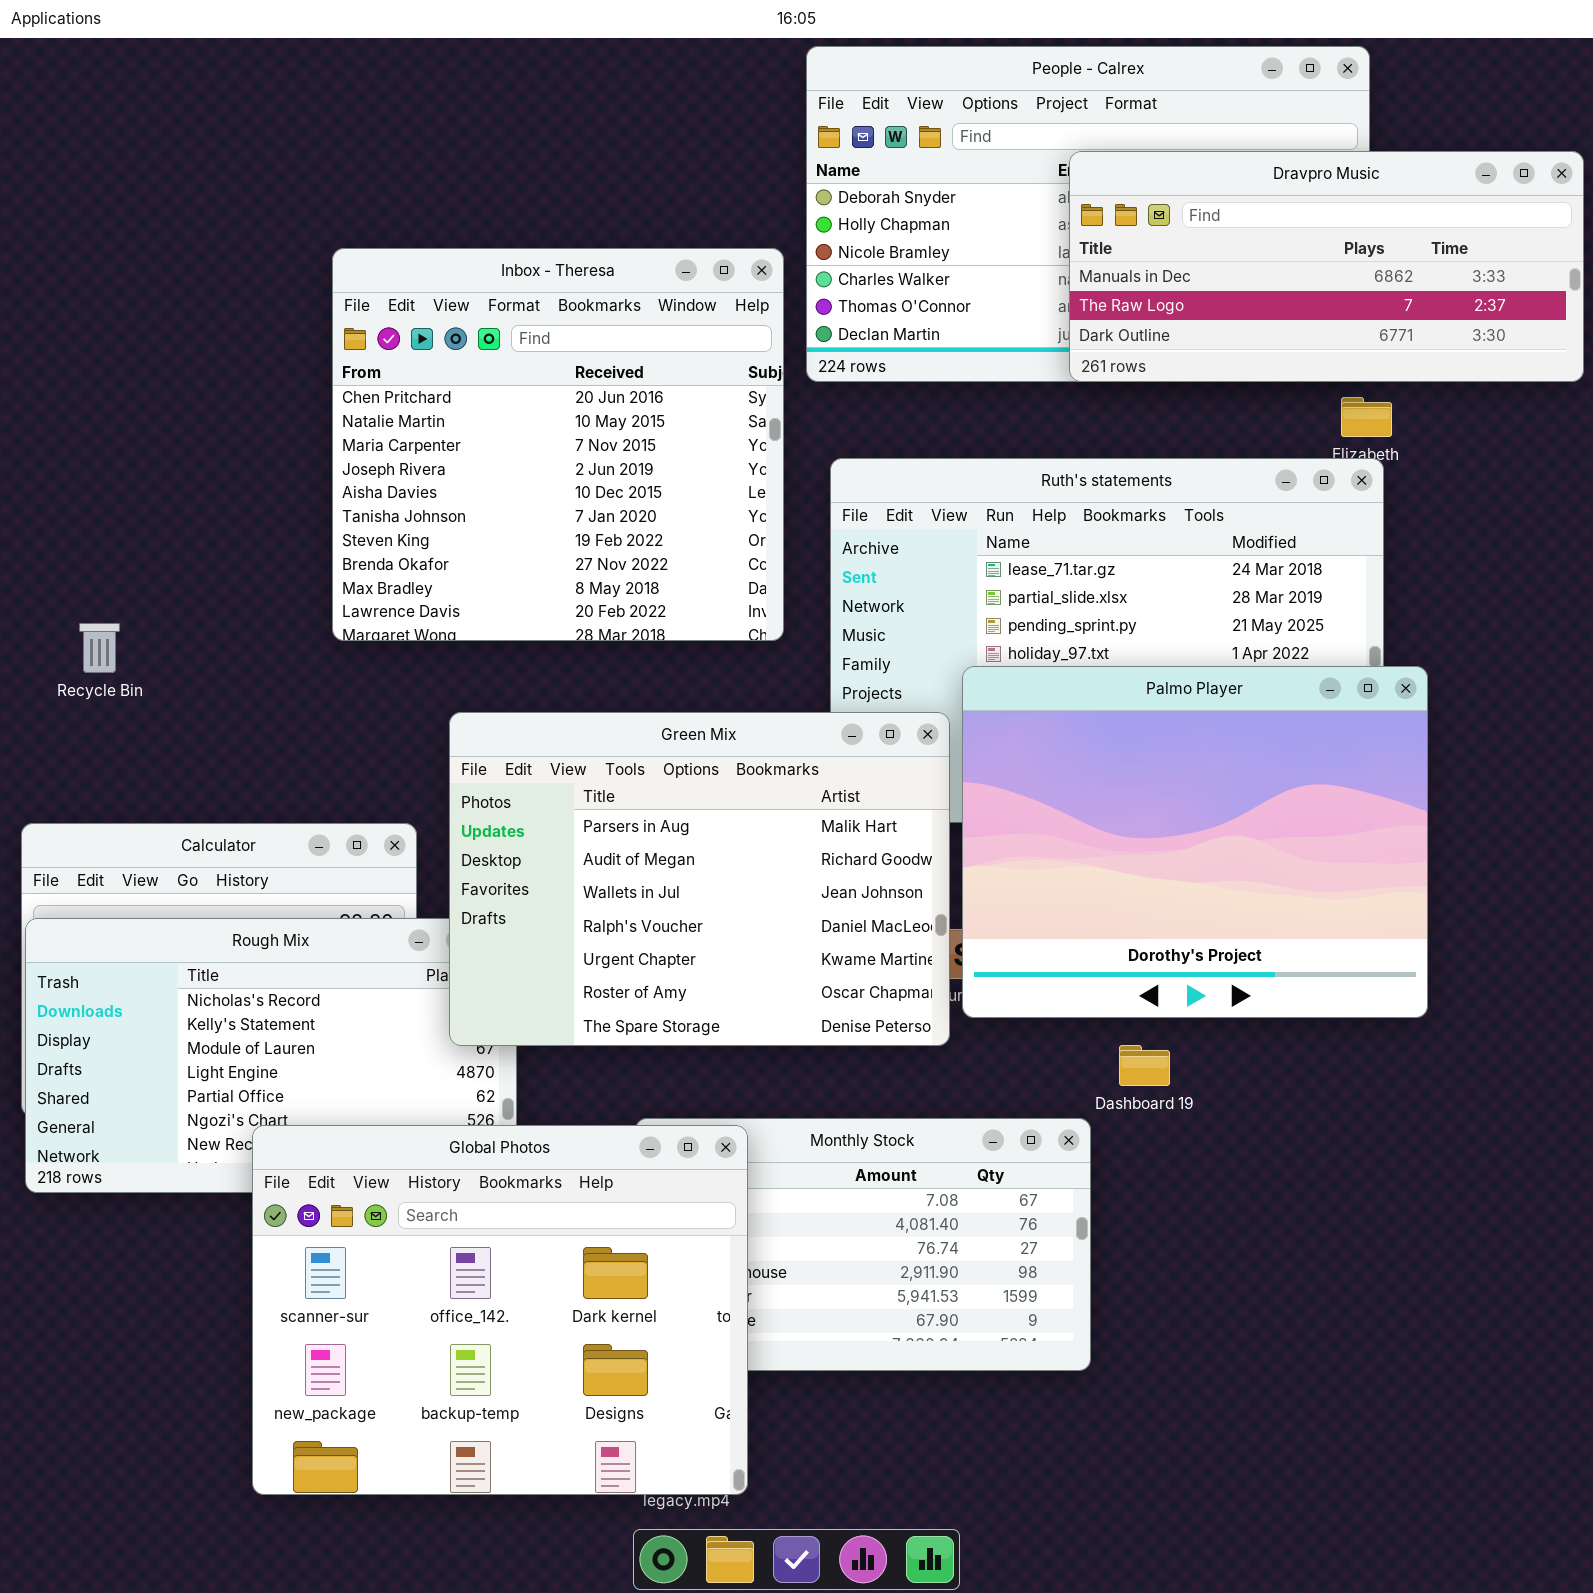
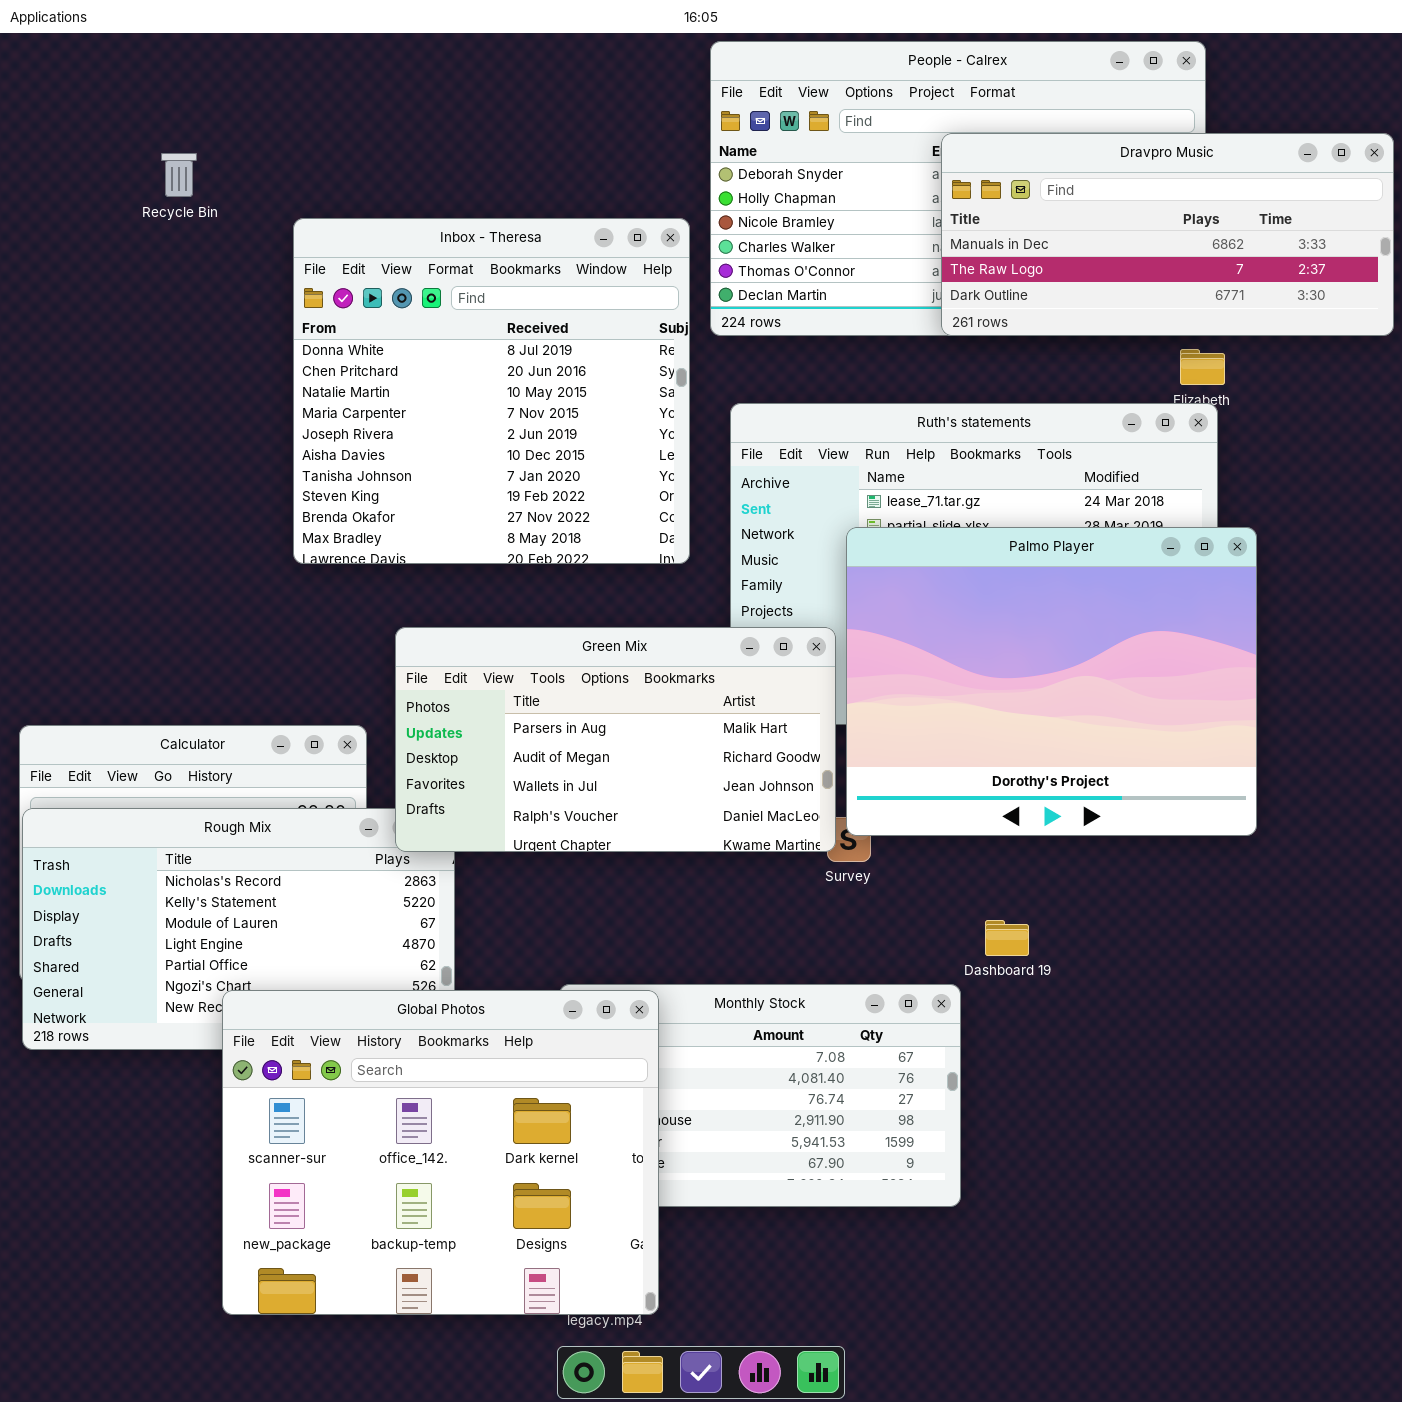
Inbox - Theresa: [332,248,784,641] -> [293,218,690,564], scrolled up 1 row
Recycle Bin: [79,623,120,673] -> [161,153,197,197], moved
Palmo Player: [962,666,1428,1018] -> [846,527,1257,836], moved
Green Mix: [449,712,950,1046] -> [395,627,836,852], resized

